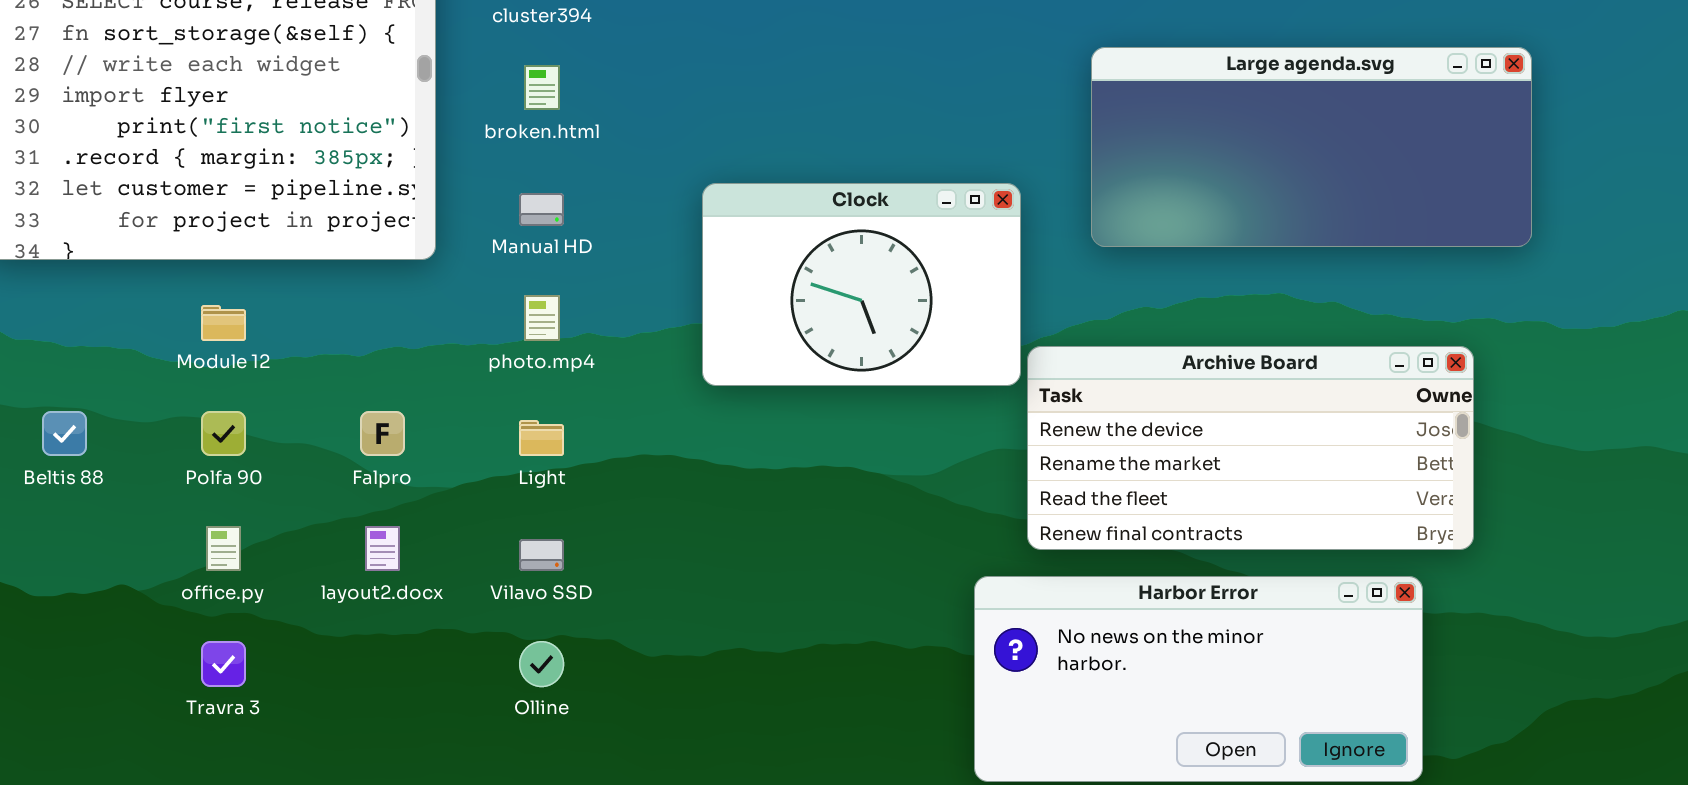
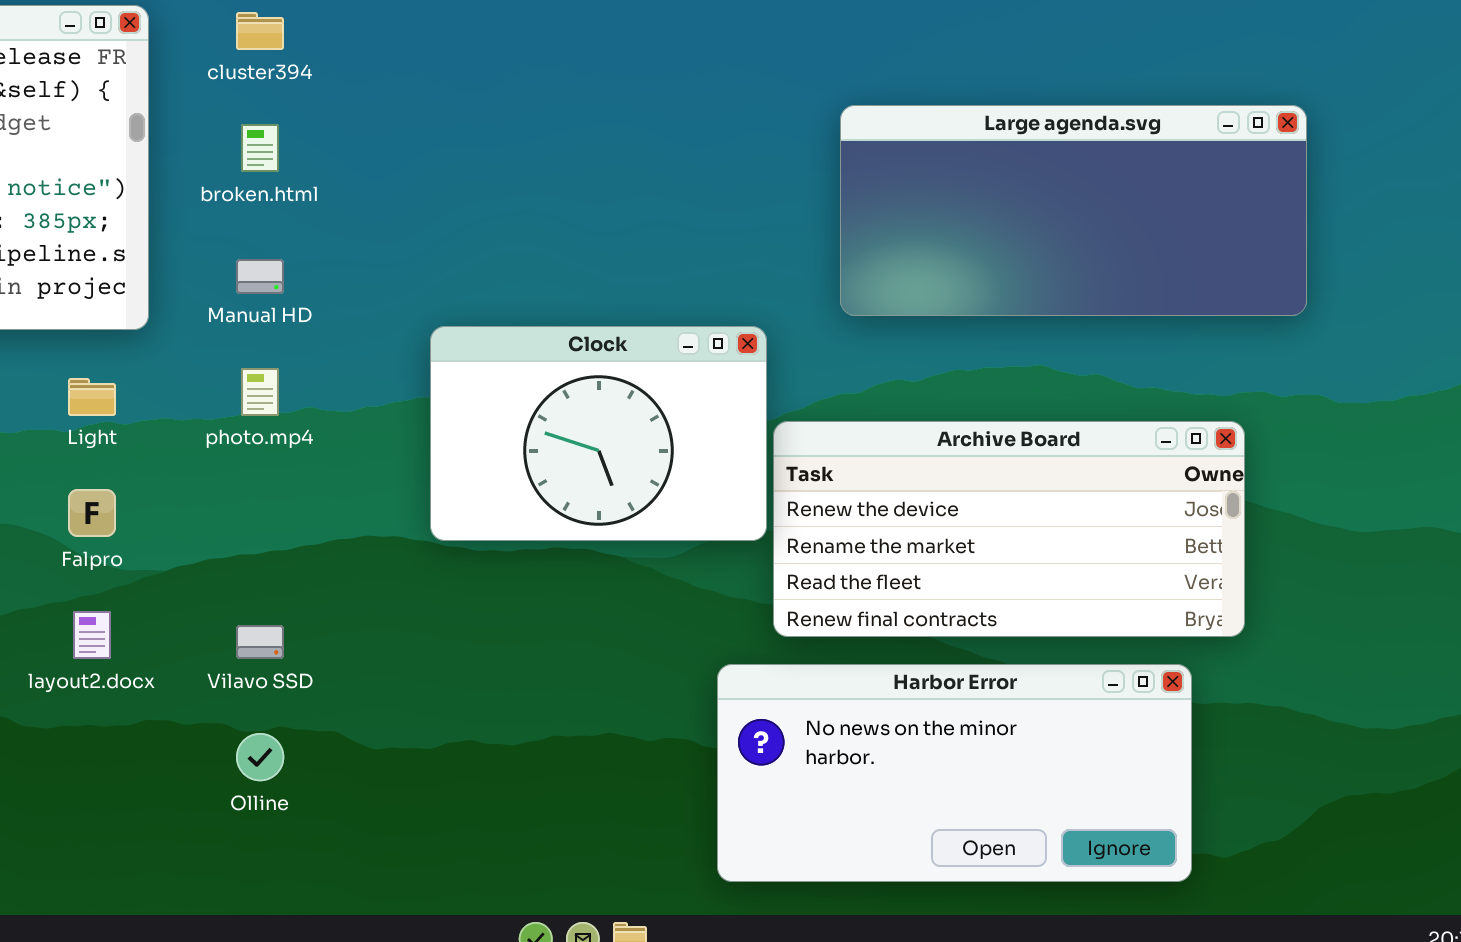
Clock: [702,183,1021,386] -> [430,326,767,541], moved
Light: [519,420,564,456] -> [68,378,116,416], moved

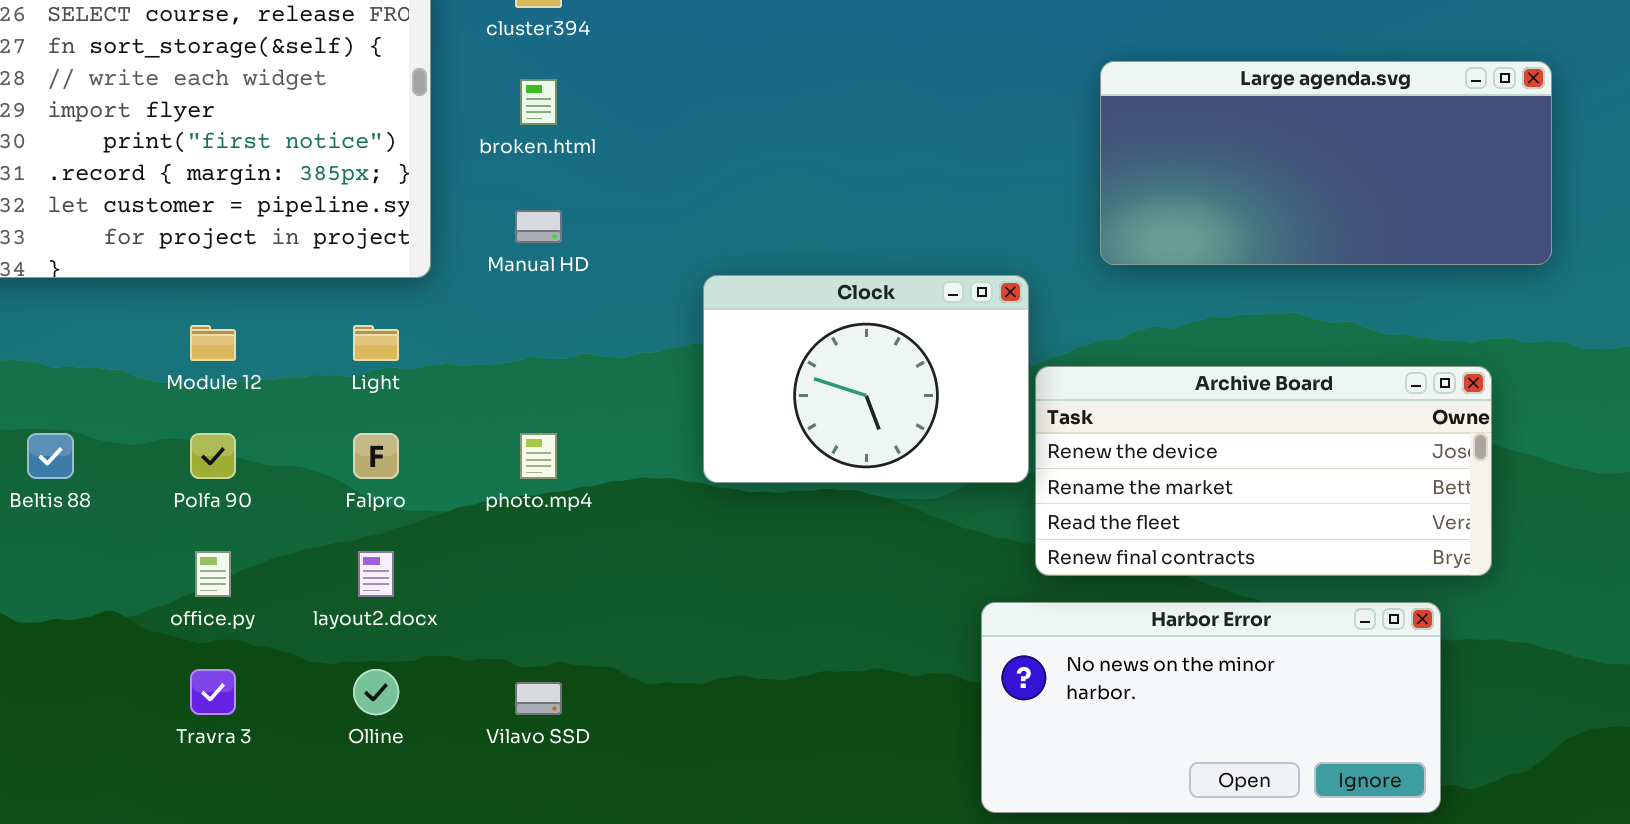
photo.mp4: [241,368,279,416] -> [520,433,557,479], moved
Vilavo SSD: [236,625,284,659] -> [515,682,562,715], moved
Olline: [236,733,284,781] -> [353,669,399,715], moved

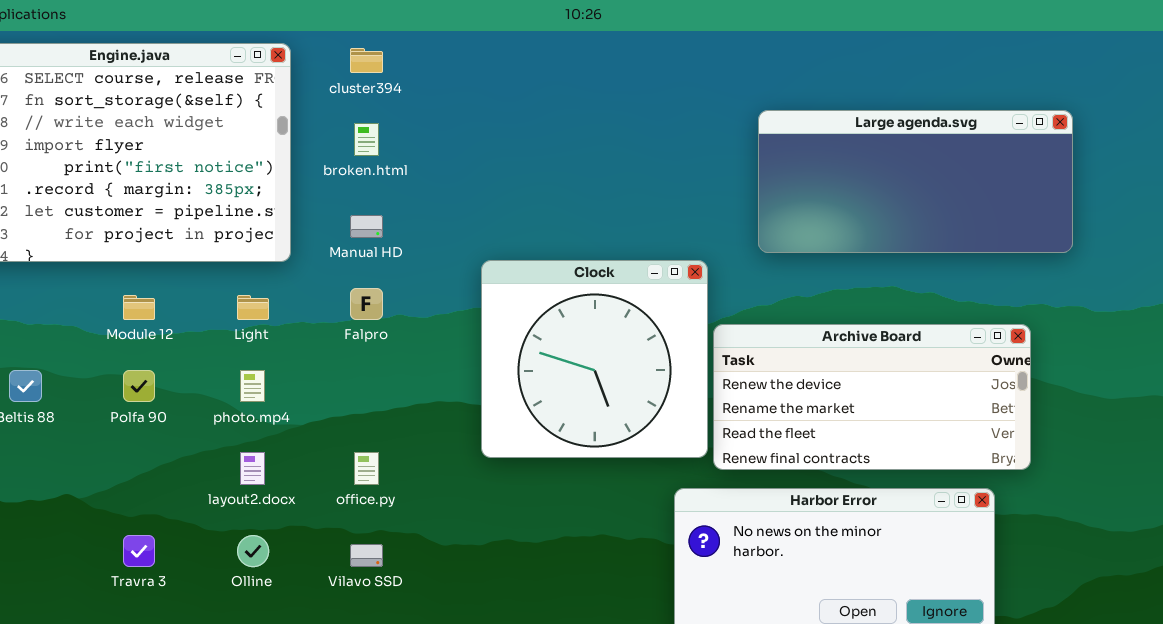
Clock: [703,275,1029,483] -> [481,260,708,458], resized
Falpro: [353,433,399,479] -> [350,288,383,320], moved
photo.mp4: [520,433,557,479] -> [240,370,265,402], moved
office.py: [195,551,231,597] -> [354,452,379,485], moved

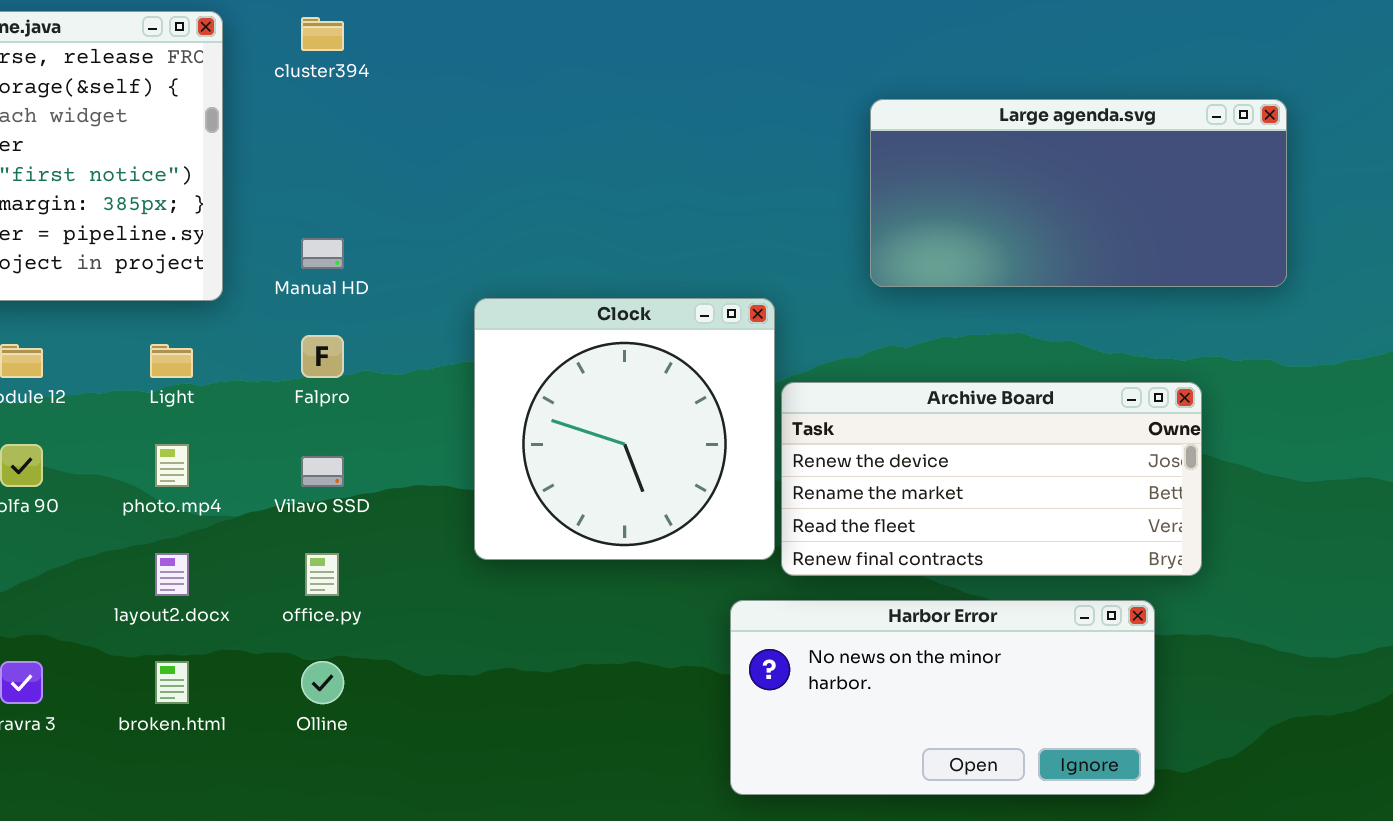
Large agenda.svg: [758,110,1073,253] -> [870,99,1287,287], moved
broken.html: [354,123,379,156] -> [155,661,189,704], moved
Olline: [237,535,269,567] -> [301,661,344,704], moved
Vilavo SSD: [350,544,383,567] -> [301,456,344,487], moved

